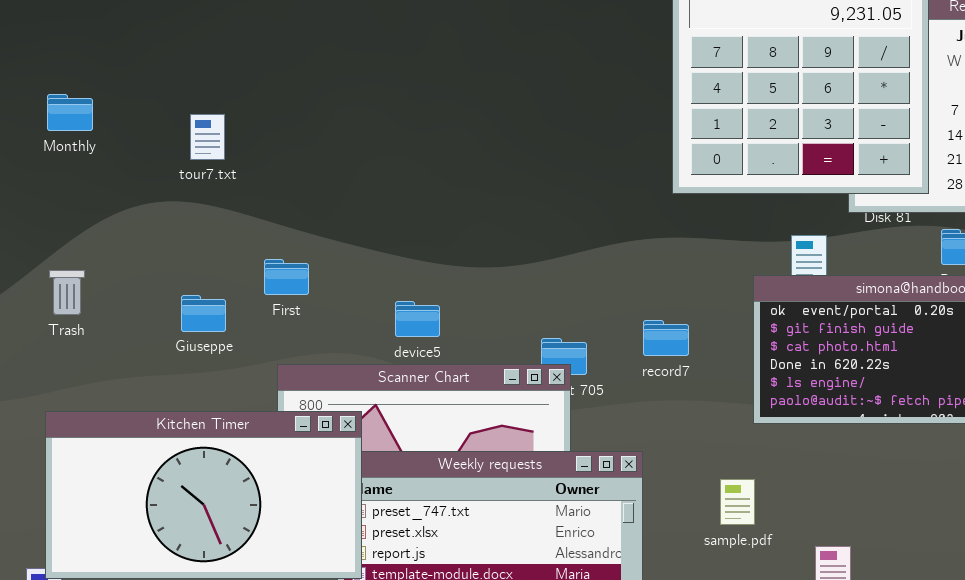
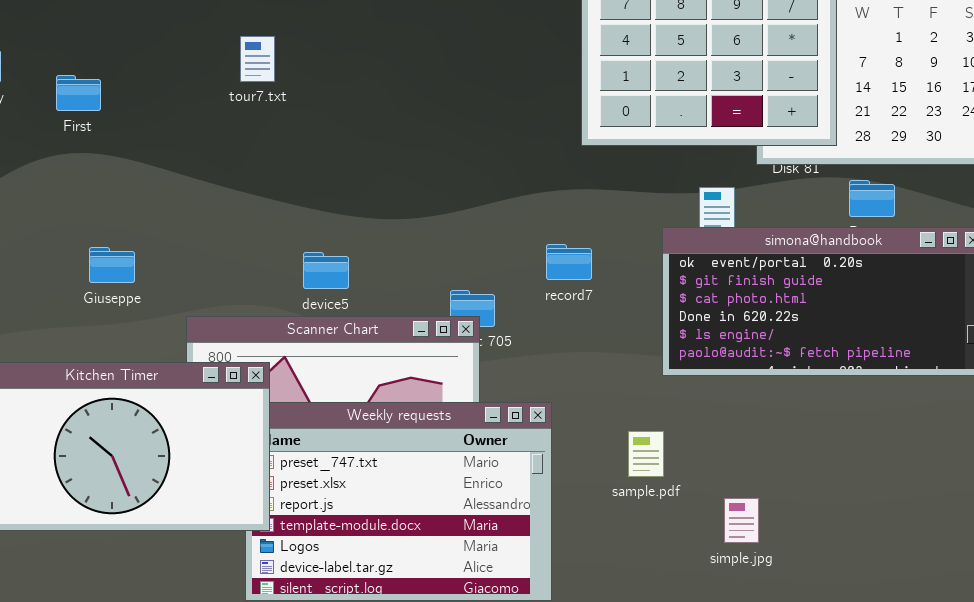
tour7.txt: [190,114,225,160] -> [240,36,275,82], moved
First: [264,259,309,295] -> [56,75,101,111], moved
record7: [643,320,689,356] -> [546,244,592,280], moved

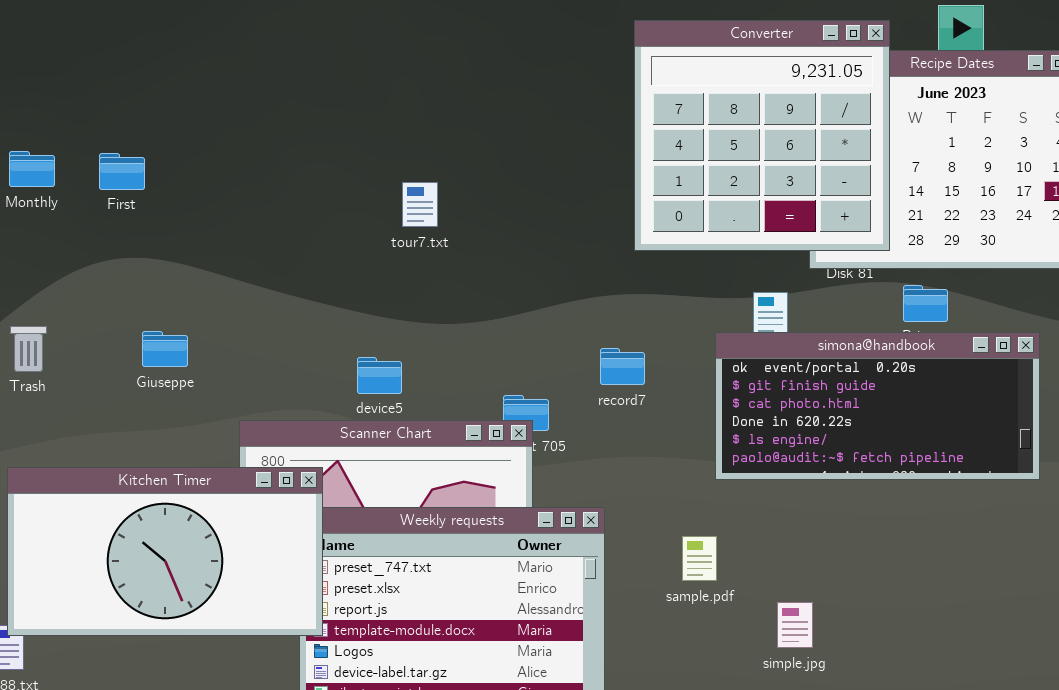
tour7.txt: [240,36,275,82] -> [402,182,438,227], moved
First: [56,75,101,111] -> [99,153,145,190], moved
Giuseppe: [89,247,135,283] -> [142,331,188,367], moved

